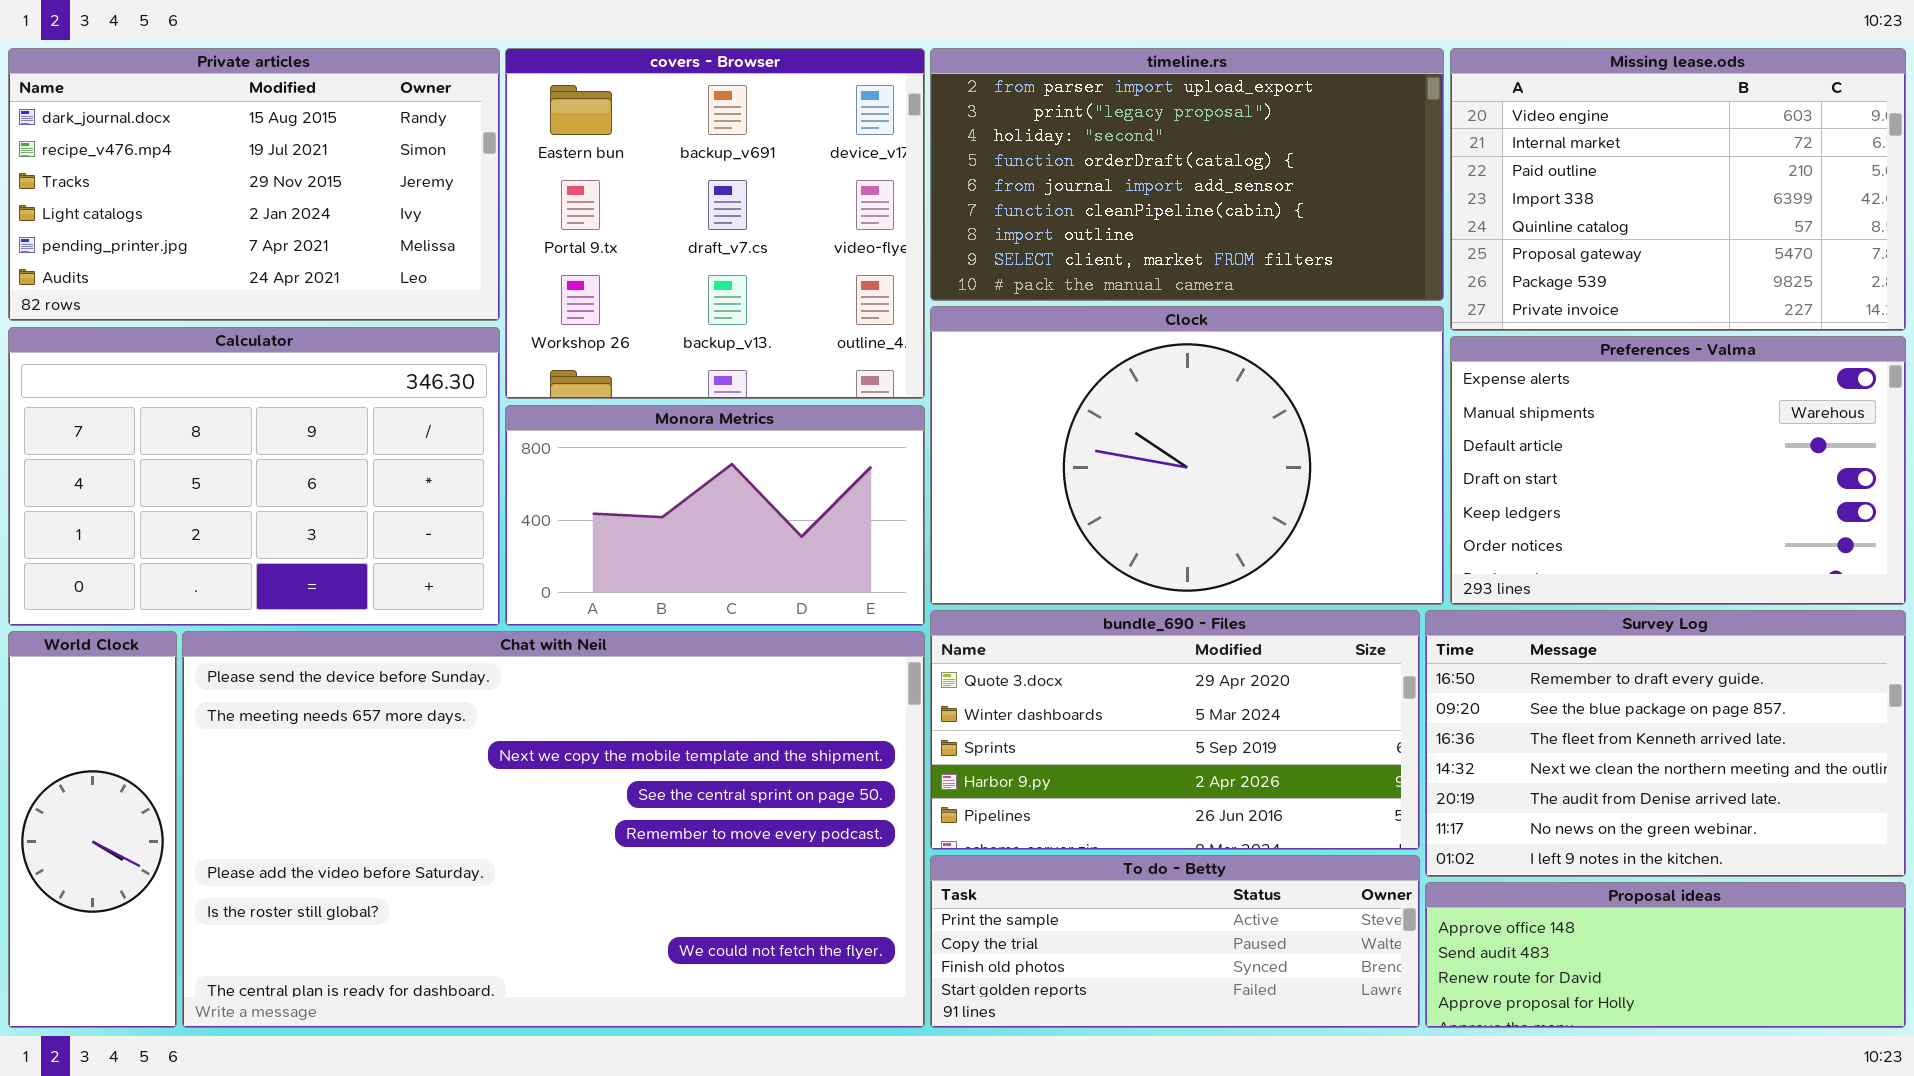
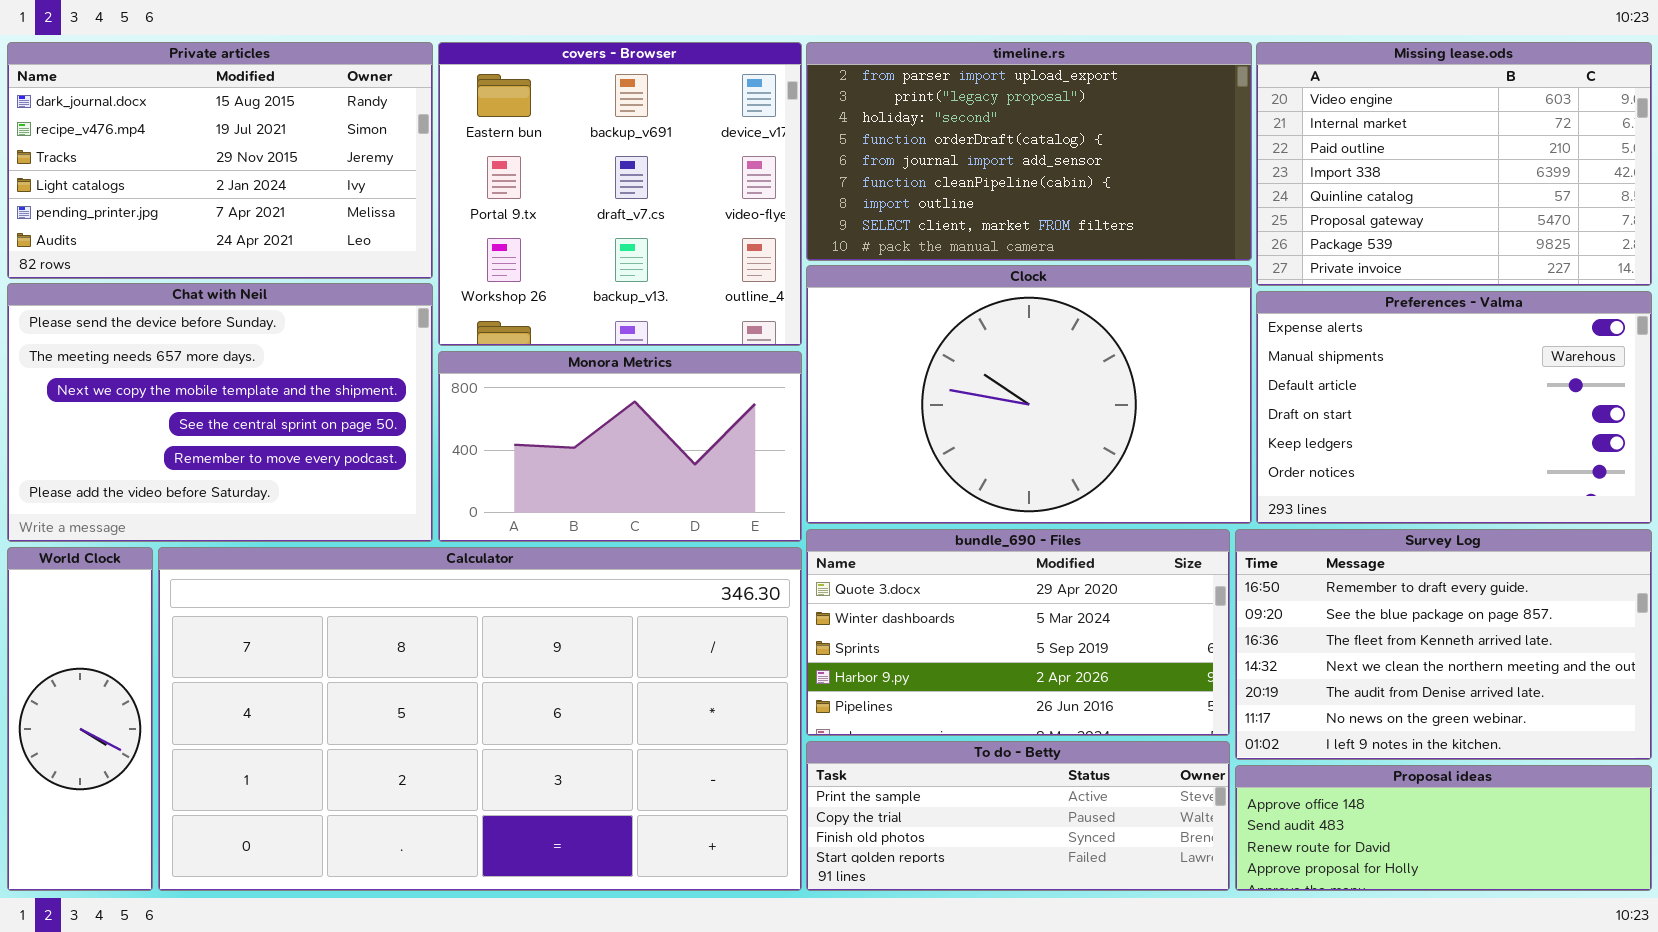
Calculator: [8,327,500,626] -> [158,547,802,891], moved, resized
Chat with Neil: [182,631,925,1028] -> [7,283,433,542], moved, resized

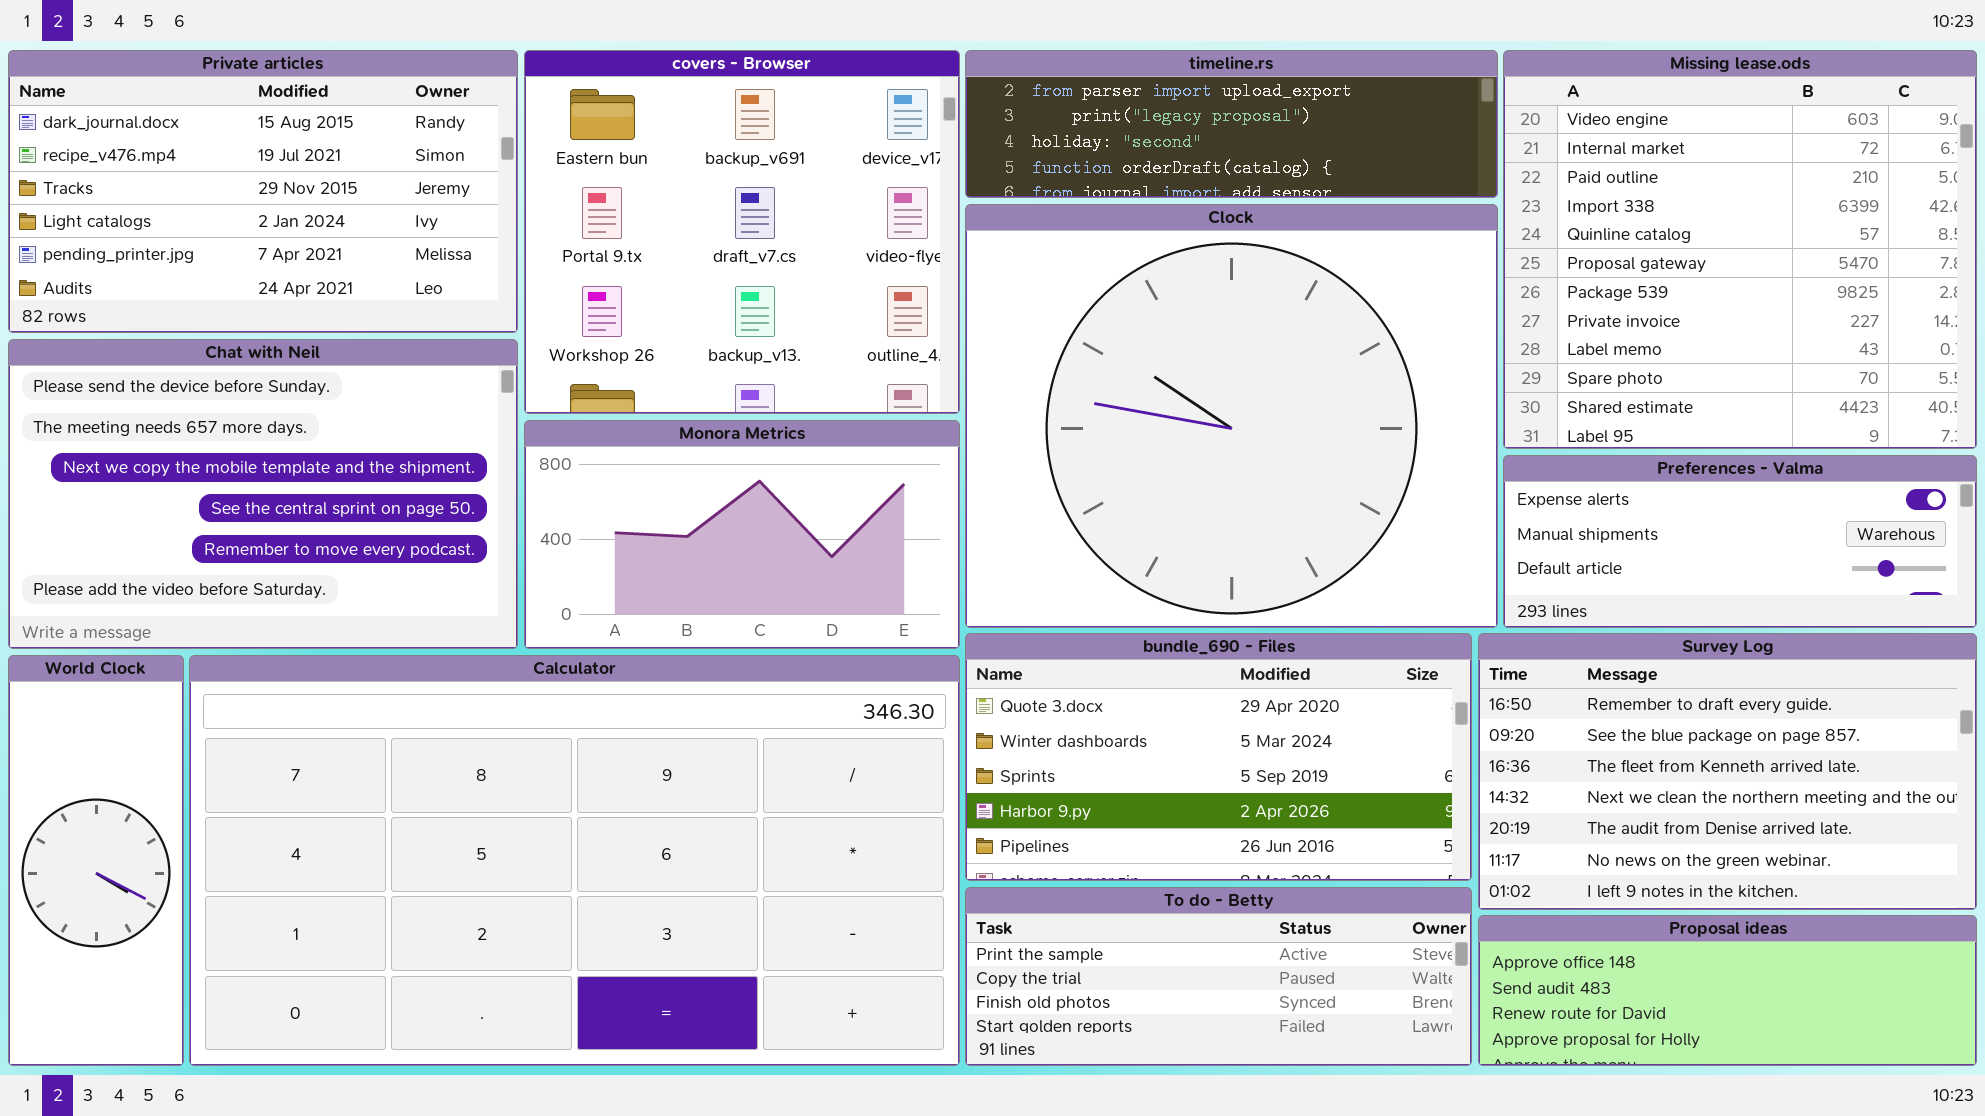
timeline.rs: [806,42,1252,261] -> [965,50,1498,198], resized
Missing lease.ods: [1256,42,1652,286] -> [1503,50,1977,449], resized
Clock: [806,265,1252,524] -> [965,204,1498,628], resized
Preferences - Valma: [1256,291,1652,524] -> [1503,455,1977,628], resized

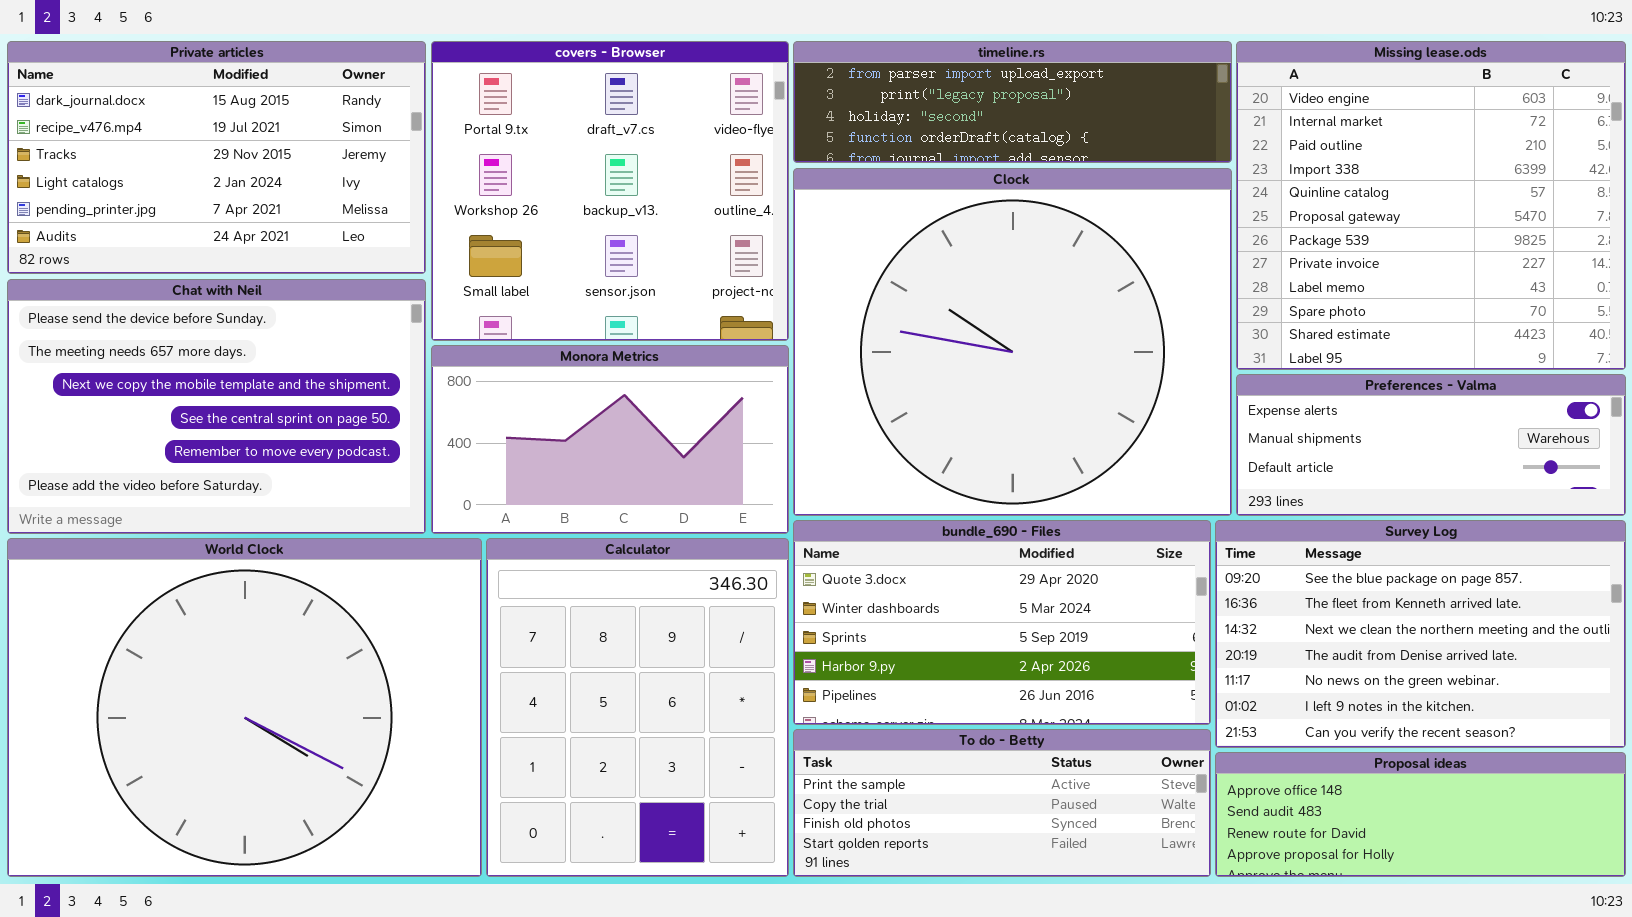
covers - Browser: [524,50,960,414] -> [431,41,789,341], scrolled down 1 row
Survey Log: [1478,633,1977,910] -> [1215,520,1626,748], scrolled down 1 row
World Clock: [8,655,184,1066] -> [7,538,482,877], resized
Calculator: [189,655,960,1066] -> [486,538,789,877], resized

